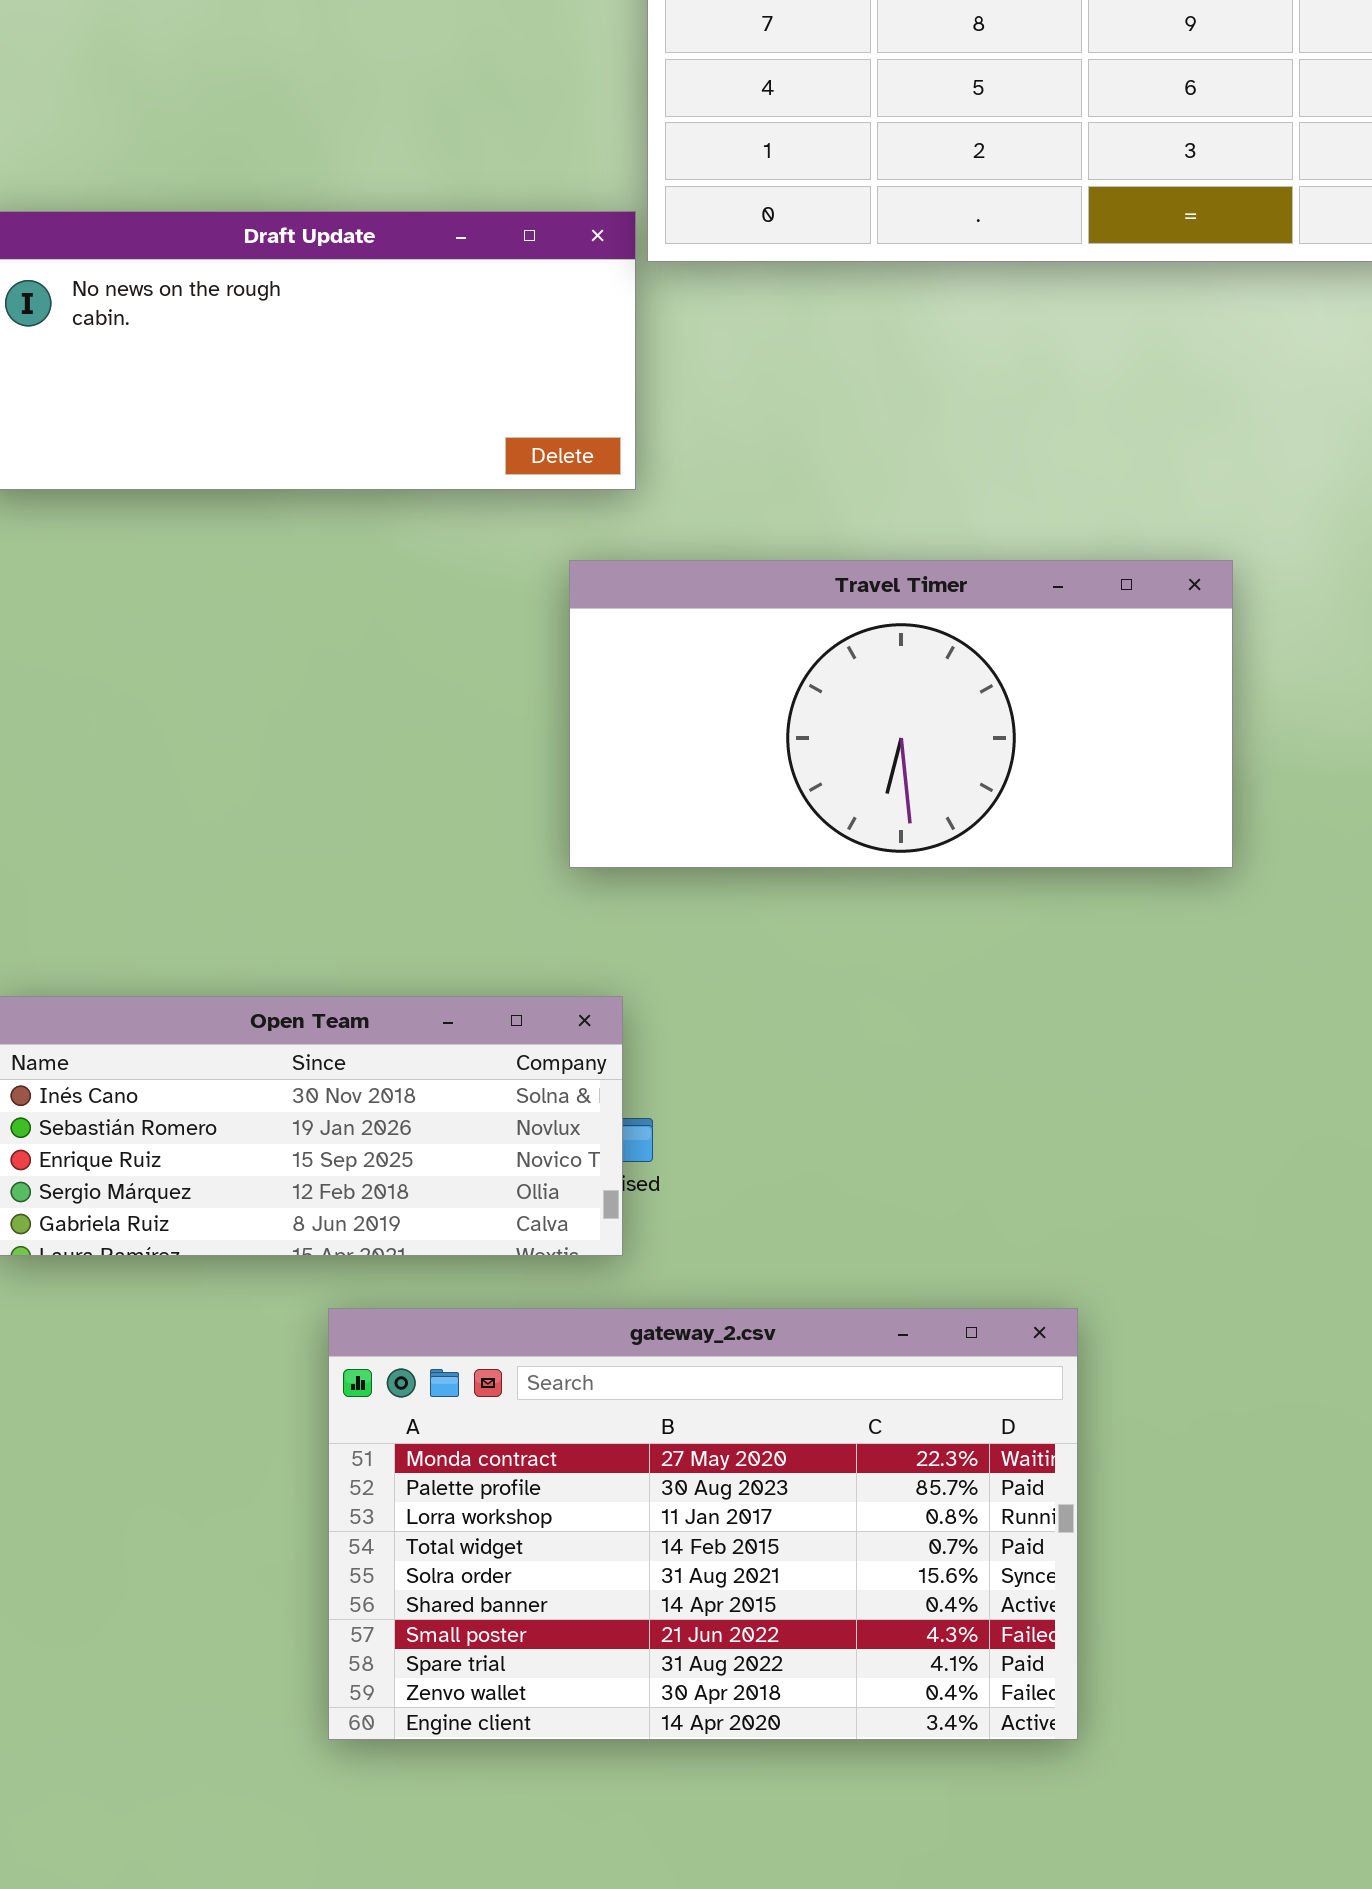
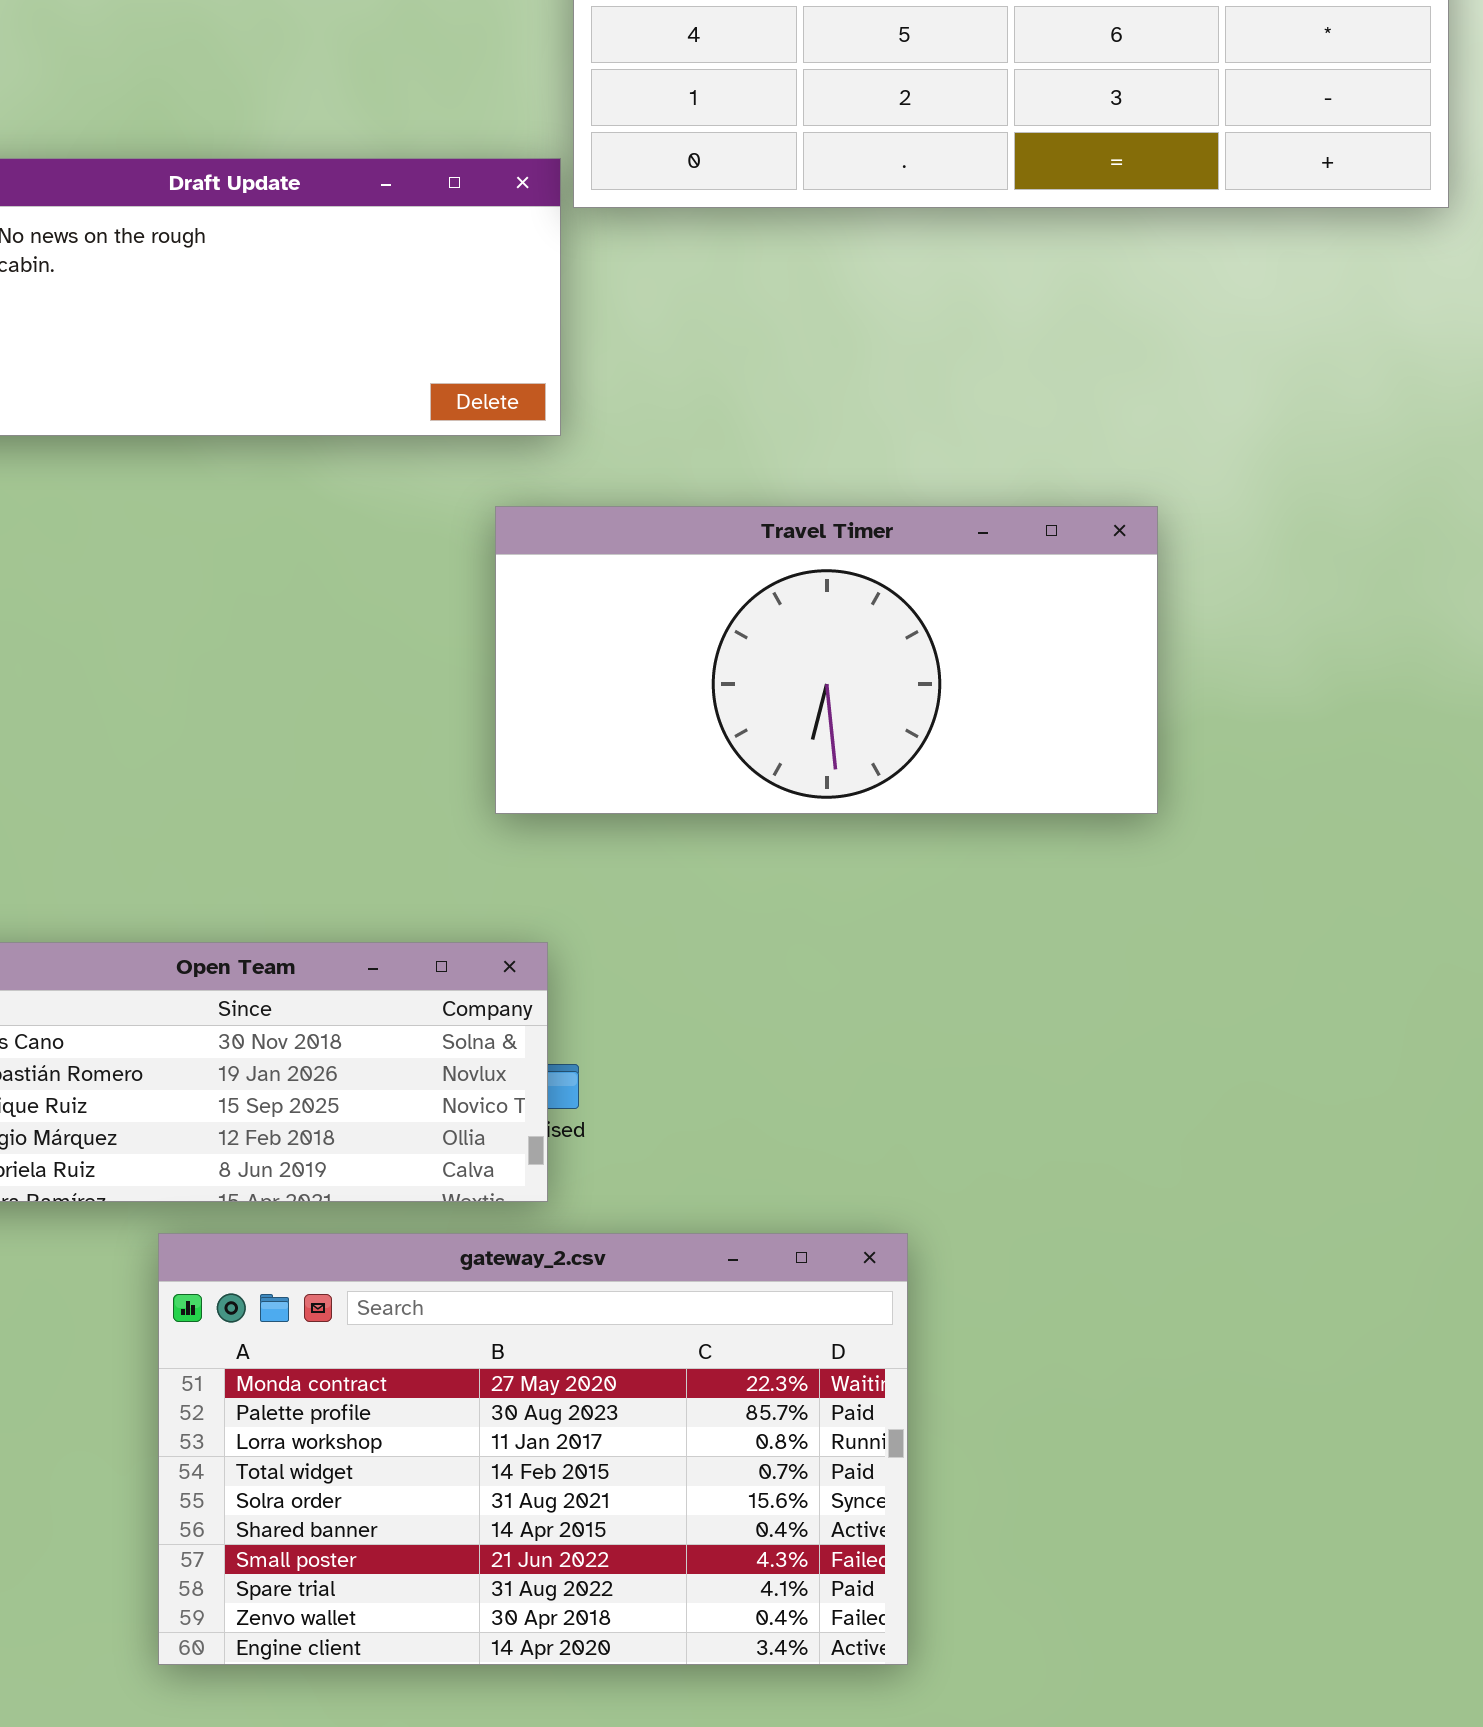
gateway_2.csv: [328,1308,1078,1740] -> [158,1233,908,1665], moved

